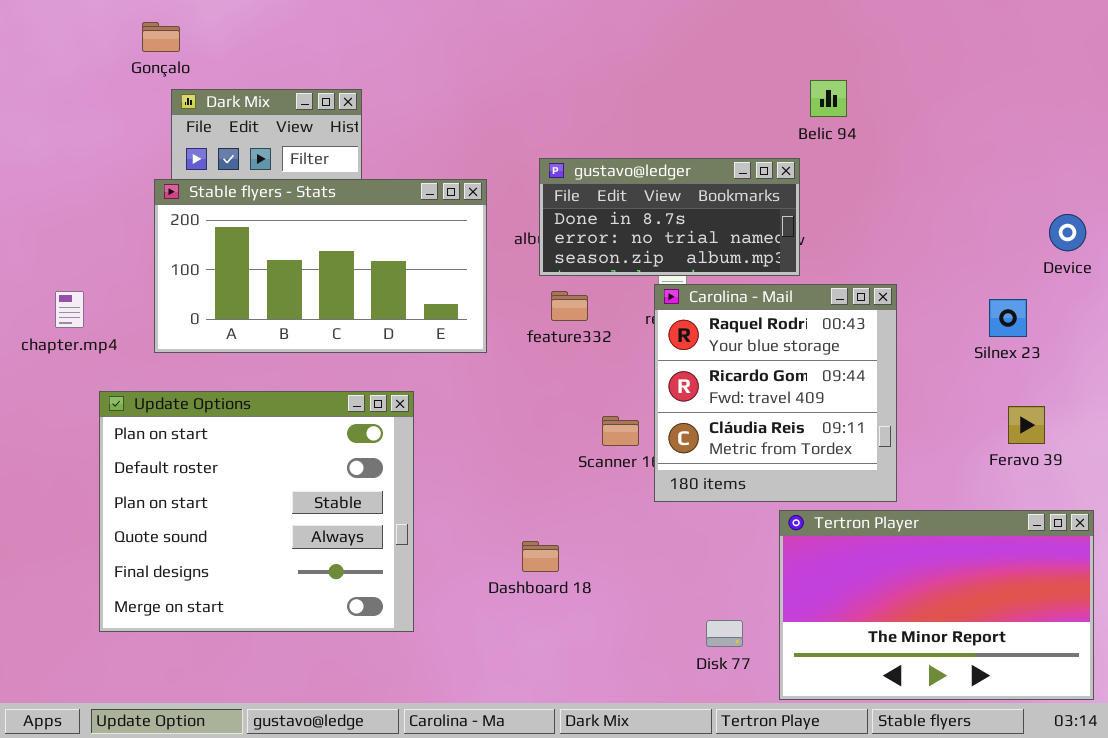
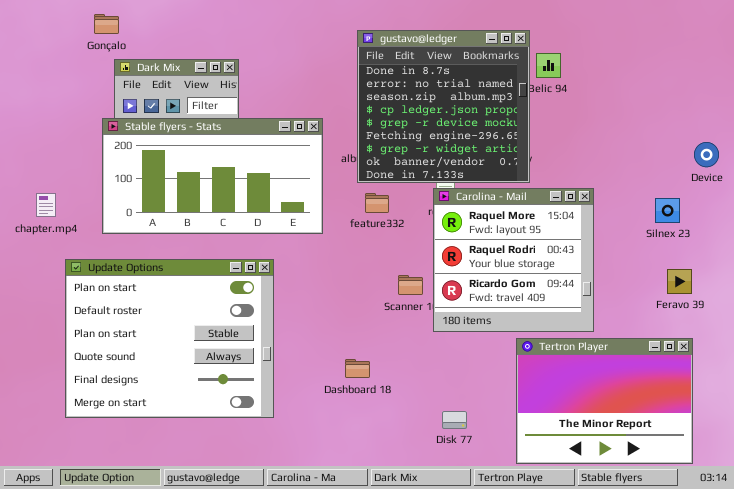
gustavo@ledger: [539,158,800,276] -> [357,30,530,183], resized
Carolina - Mail: [654,284,897,502] -> [433,188,594,332], scrolled up 1 row
Tertron Player: [779,510,1094,700] -> [516,338,693,464], resized
Disk 77: [706,620,743,647] -> [442,411,467,429], moved

